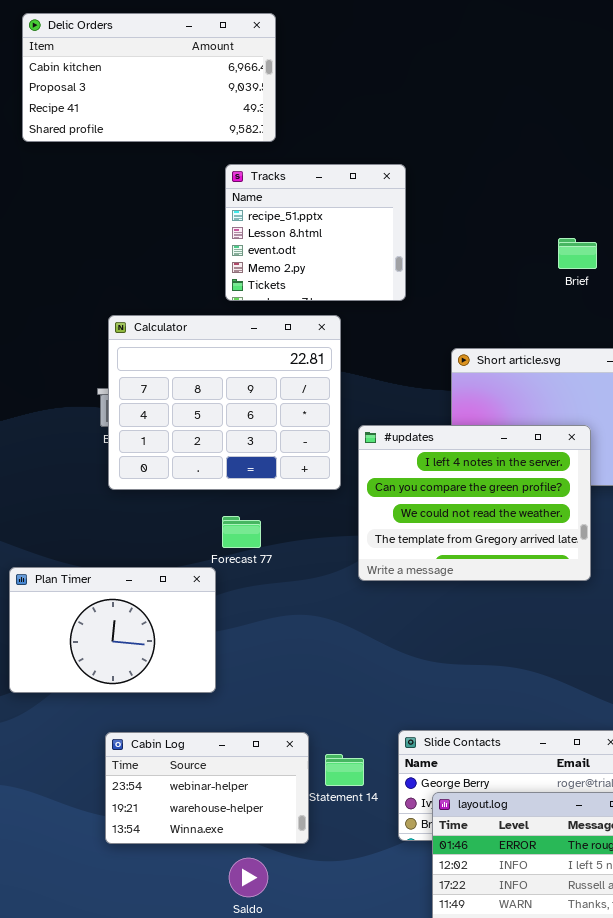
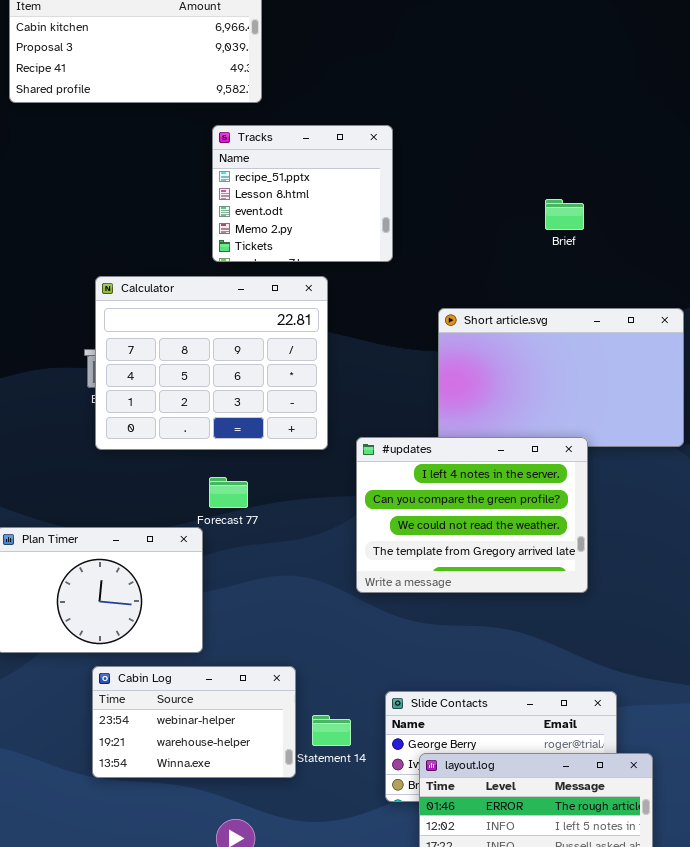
#updates: [358,425,591,581] -> [356,437,588,593], moved
Cabin Log: [105,732,309,844] -> [92,666,296,778], moved

